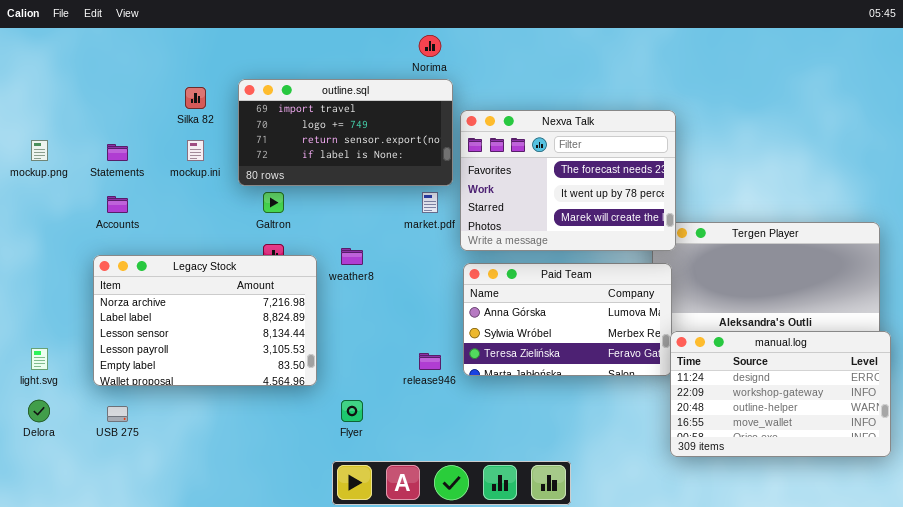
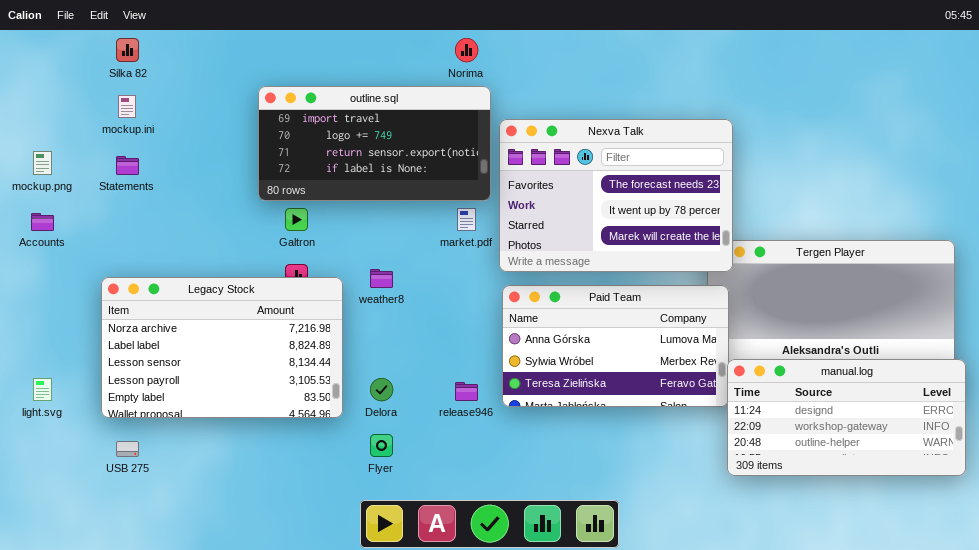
Silka 82: [185,87,206,109] -> [116,38,139,62], moved
mockup.ini: [187,140,204,161] -> [118,95,136,118], moved
Accounts: [107,196,128,213] -> [31,213,54,231], moved
manual.log: [670,331,891,457] -> [727,359,966,476], resized
Delora: [28,400,50,422] -> [370,378,393,401], moved

